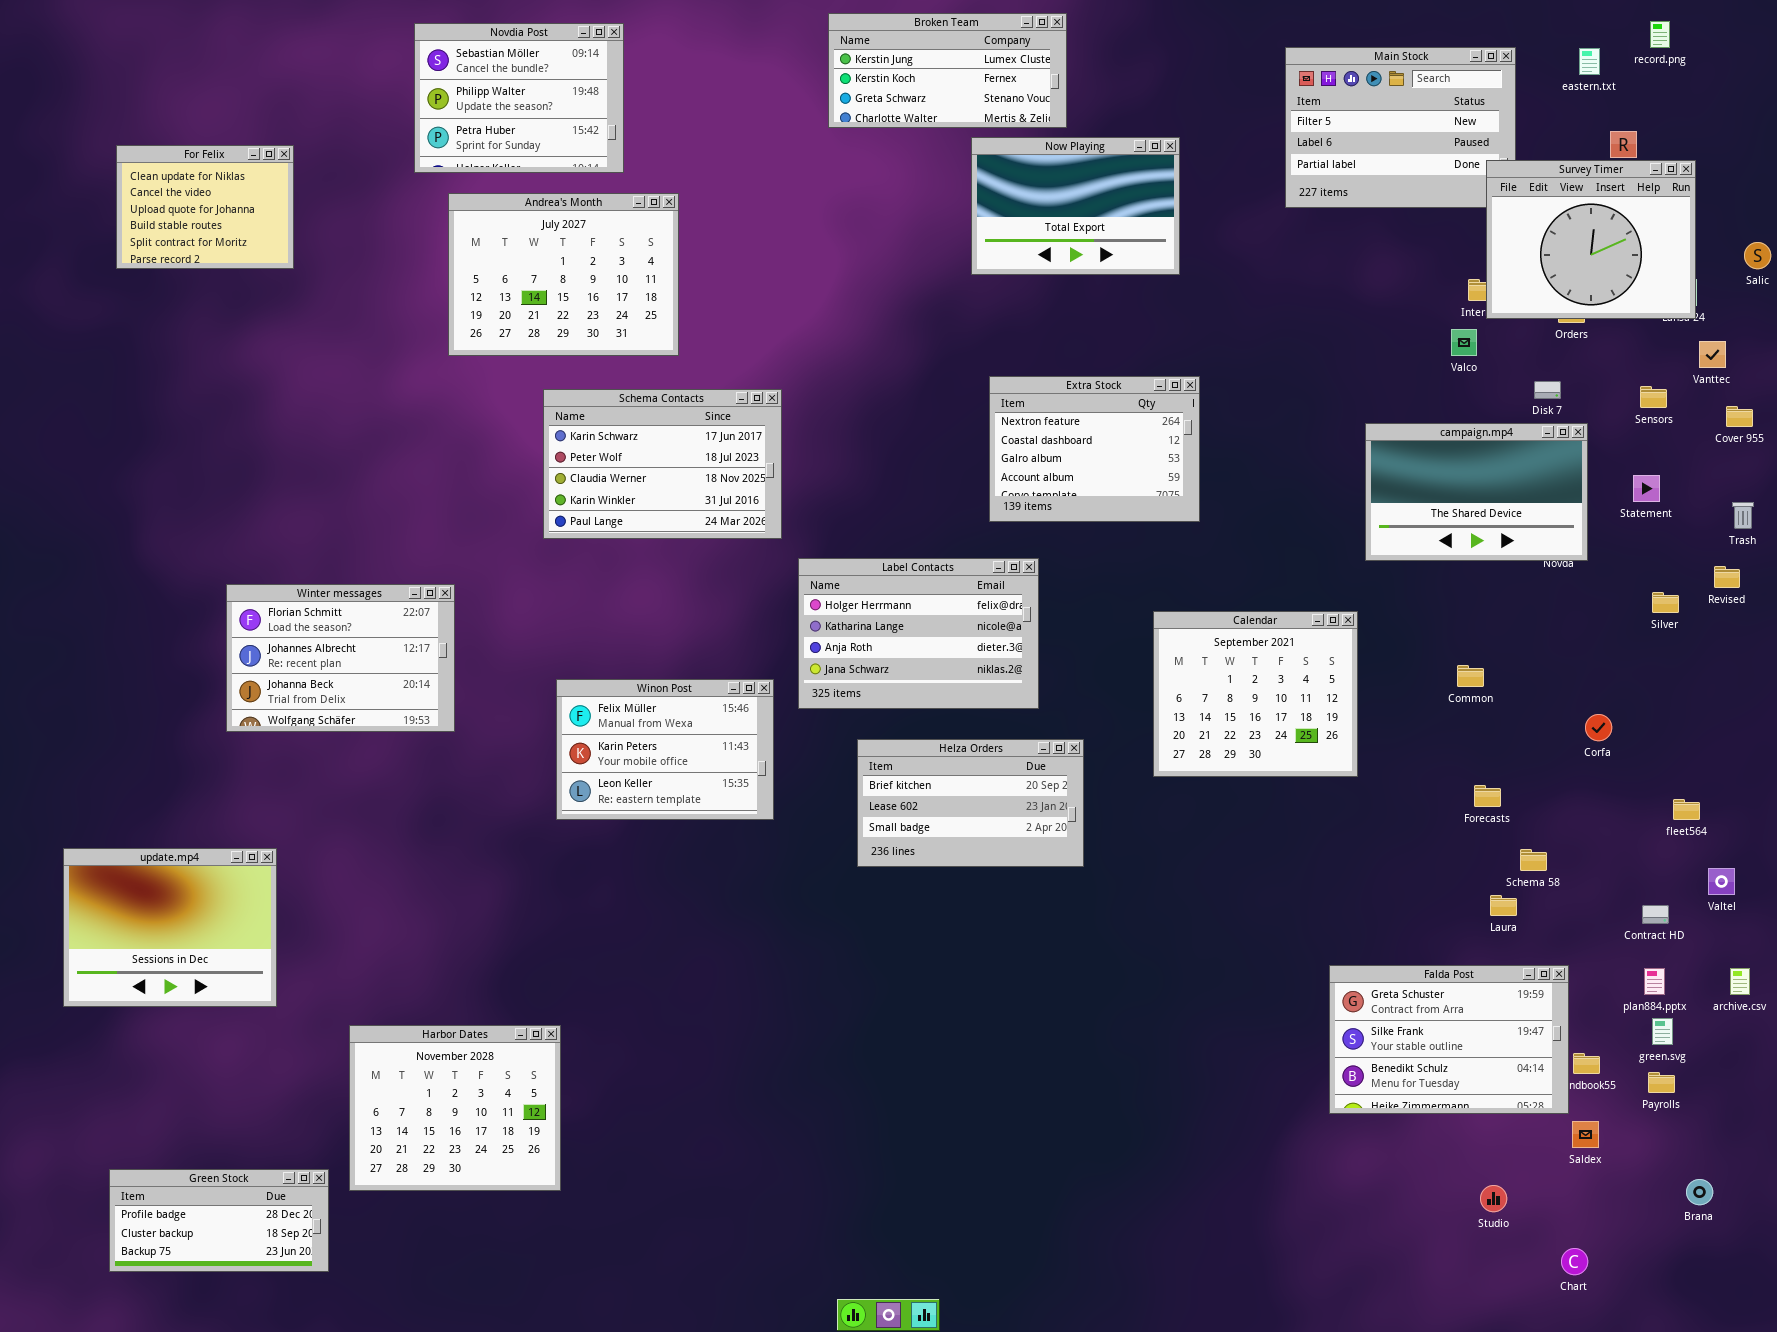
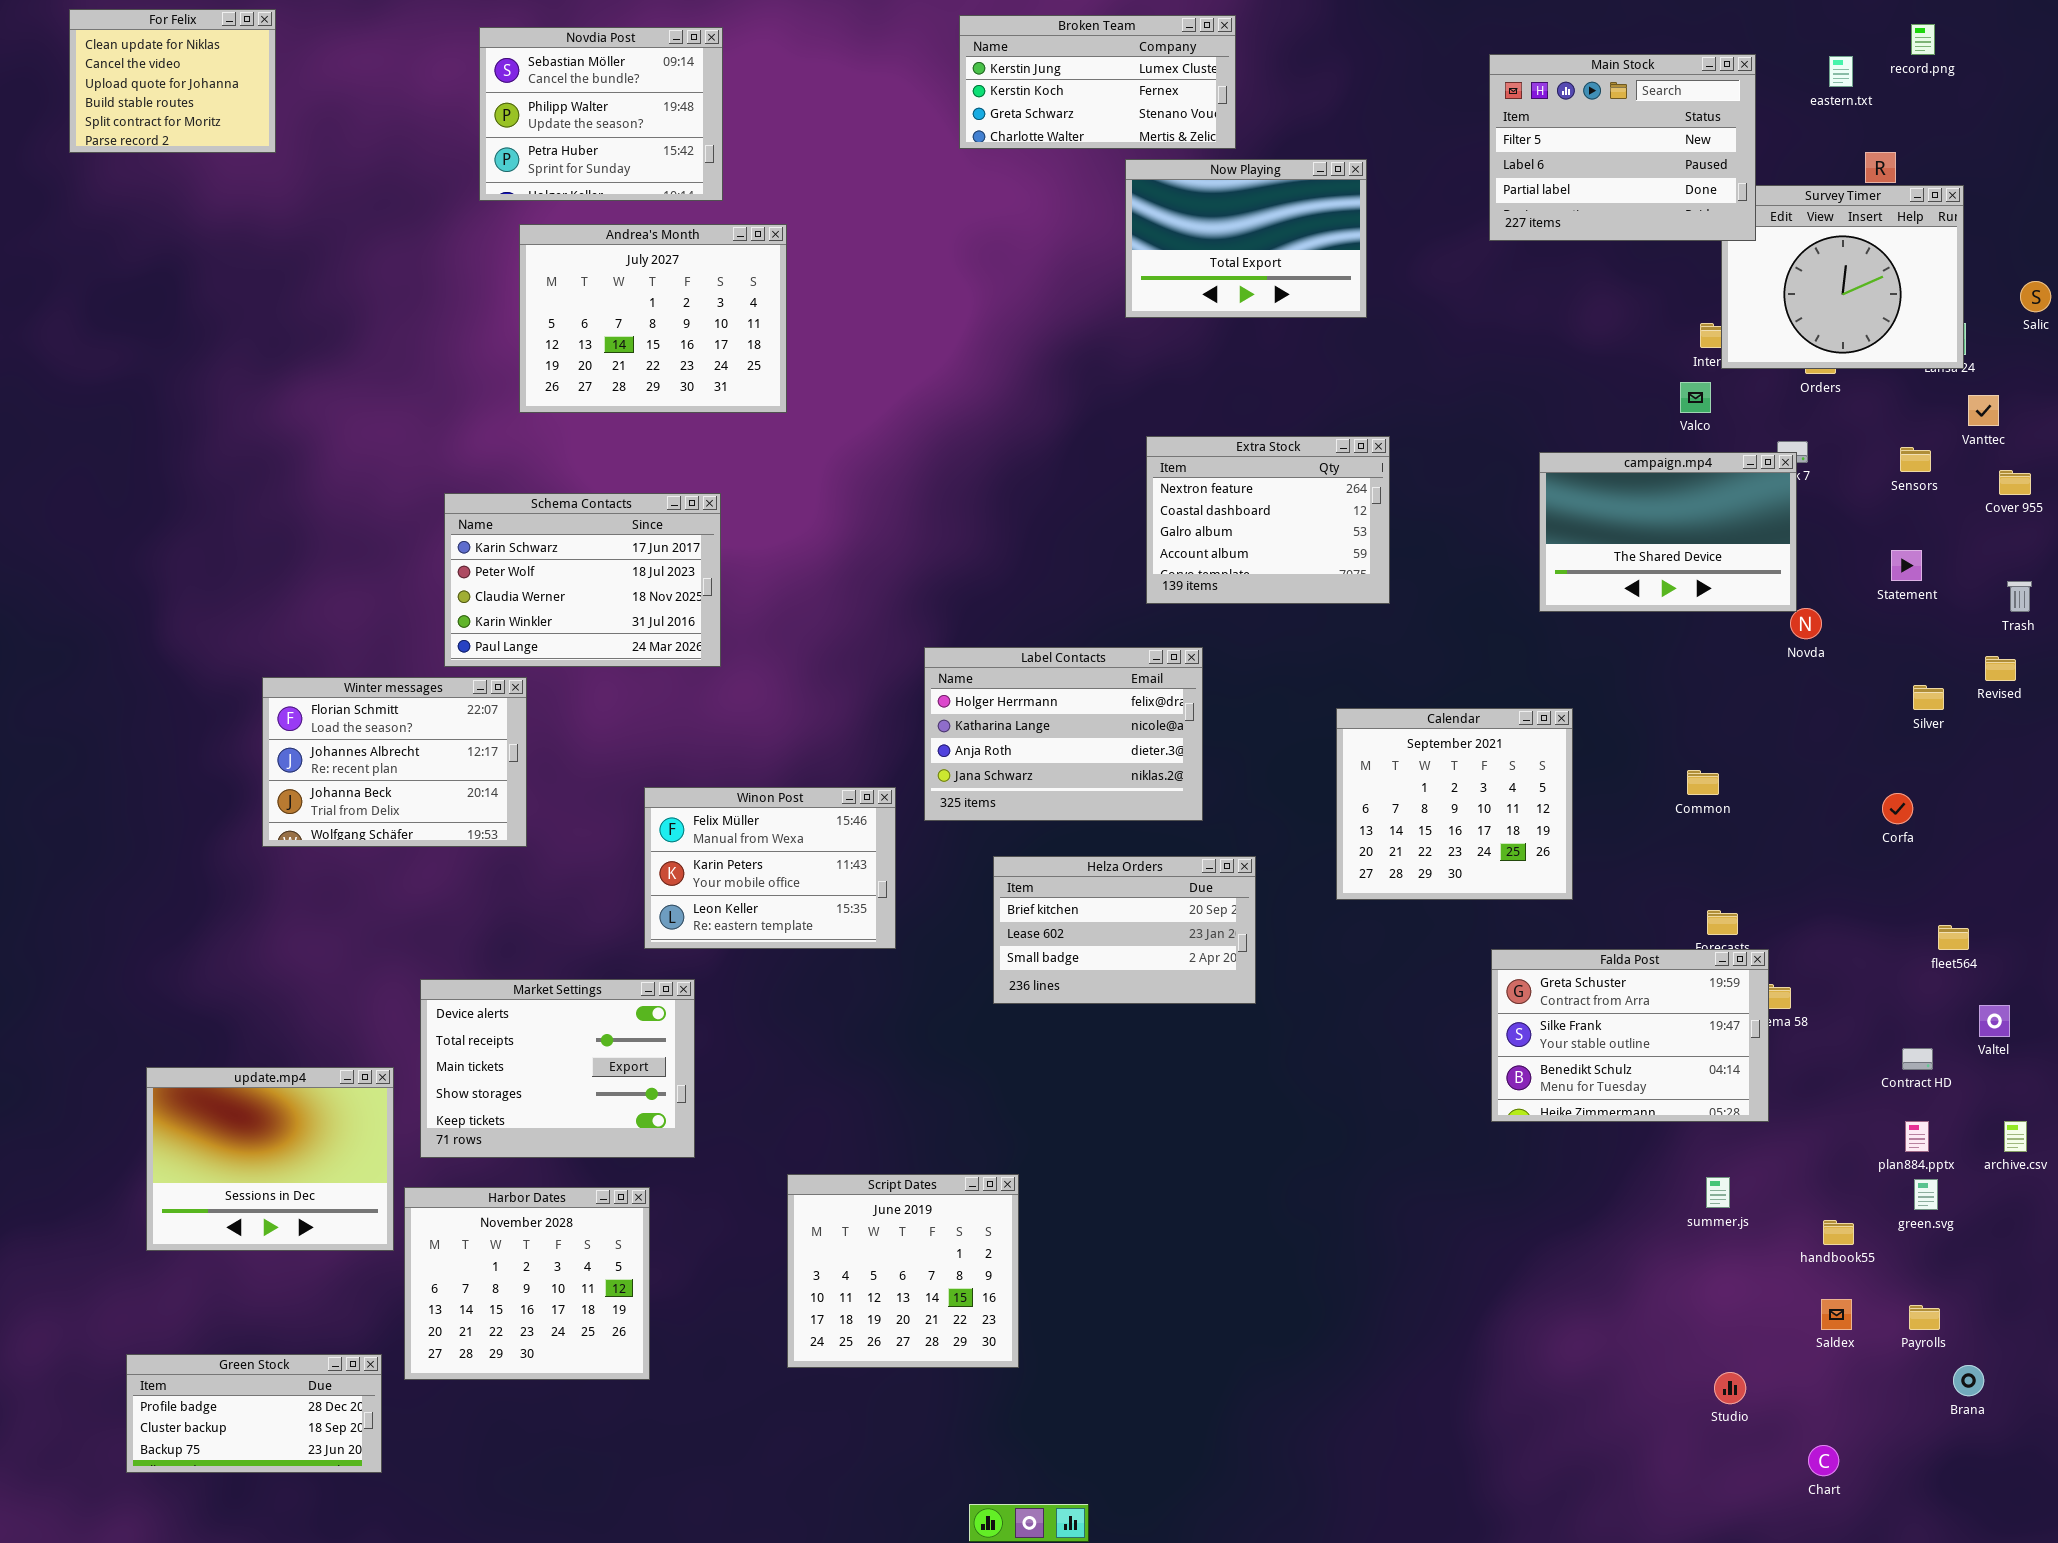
Main Stock: [1285,47,1516,208] -> [1489,54,1756,241], raised
For Felix: [116,145,294,269] -> [69,9,276,153], moved
Schema Contacts: [543,389,782,539] -> [444,493,721,667], moved
campaign.mp4: [1365,423,1588,561] -> [1539,452,1797,612], moved
Corfa: [1585,714,1612,741] -> [1882,793,1913,824], moved
Market Settings: none -> [420,979,695,1158], opened
update.mp4: [63,848,277,1007] -> [146,1067,394,1251], moved
Falda Post: [1329,965,1569,1114] -> [1491,949,1769,1122], moved
Script Dates: none -> [787,1174,1019,1368], opened
Payrolls: [1648,1072,1675,1093] -> [1909,1305,1940,1330], moved

